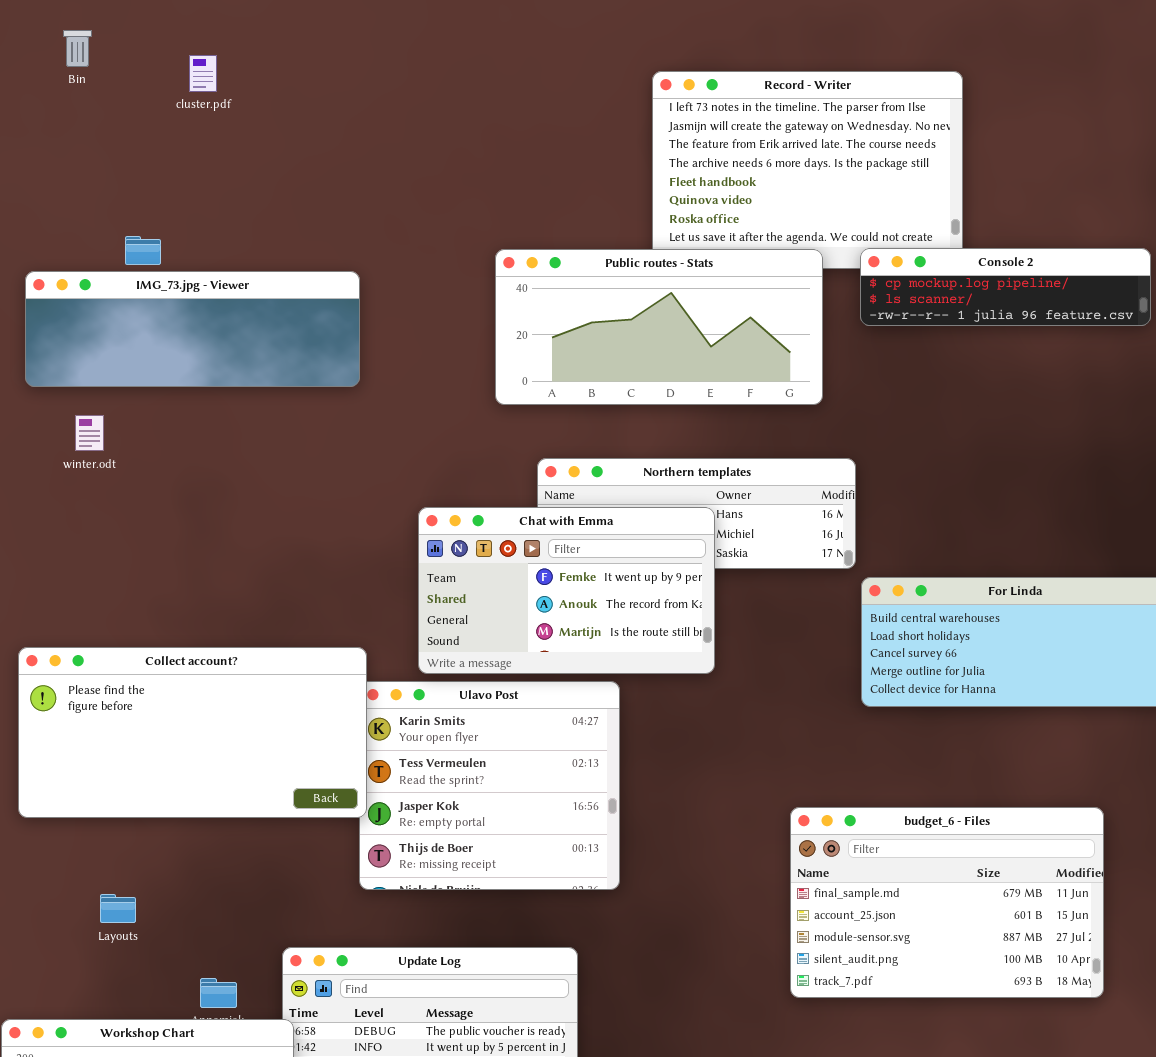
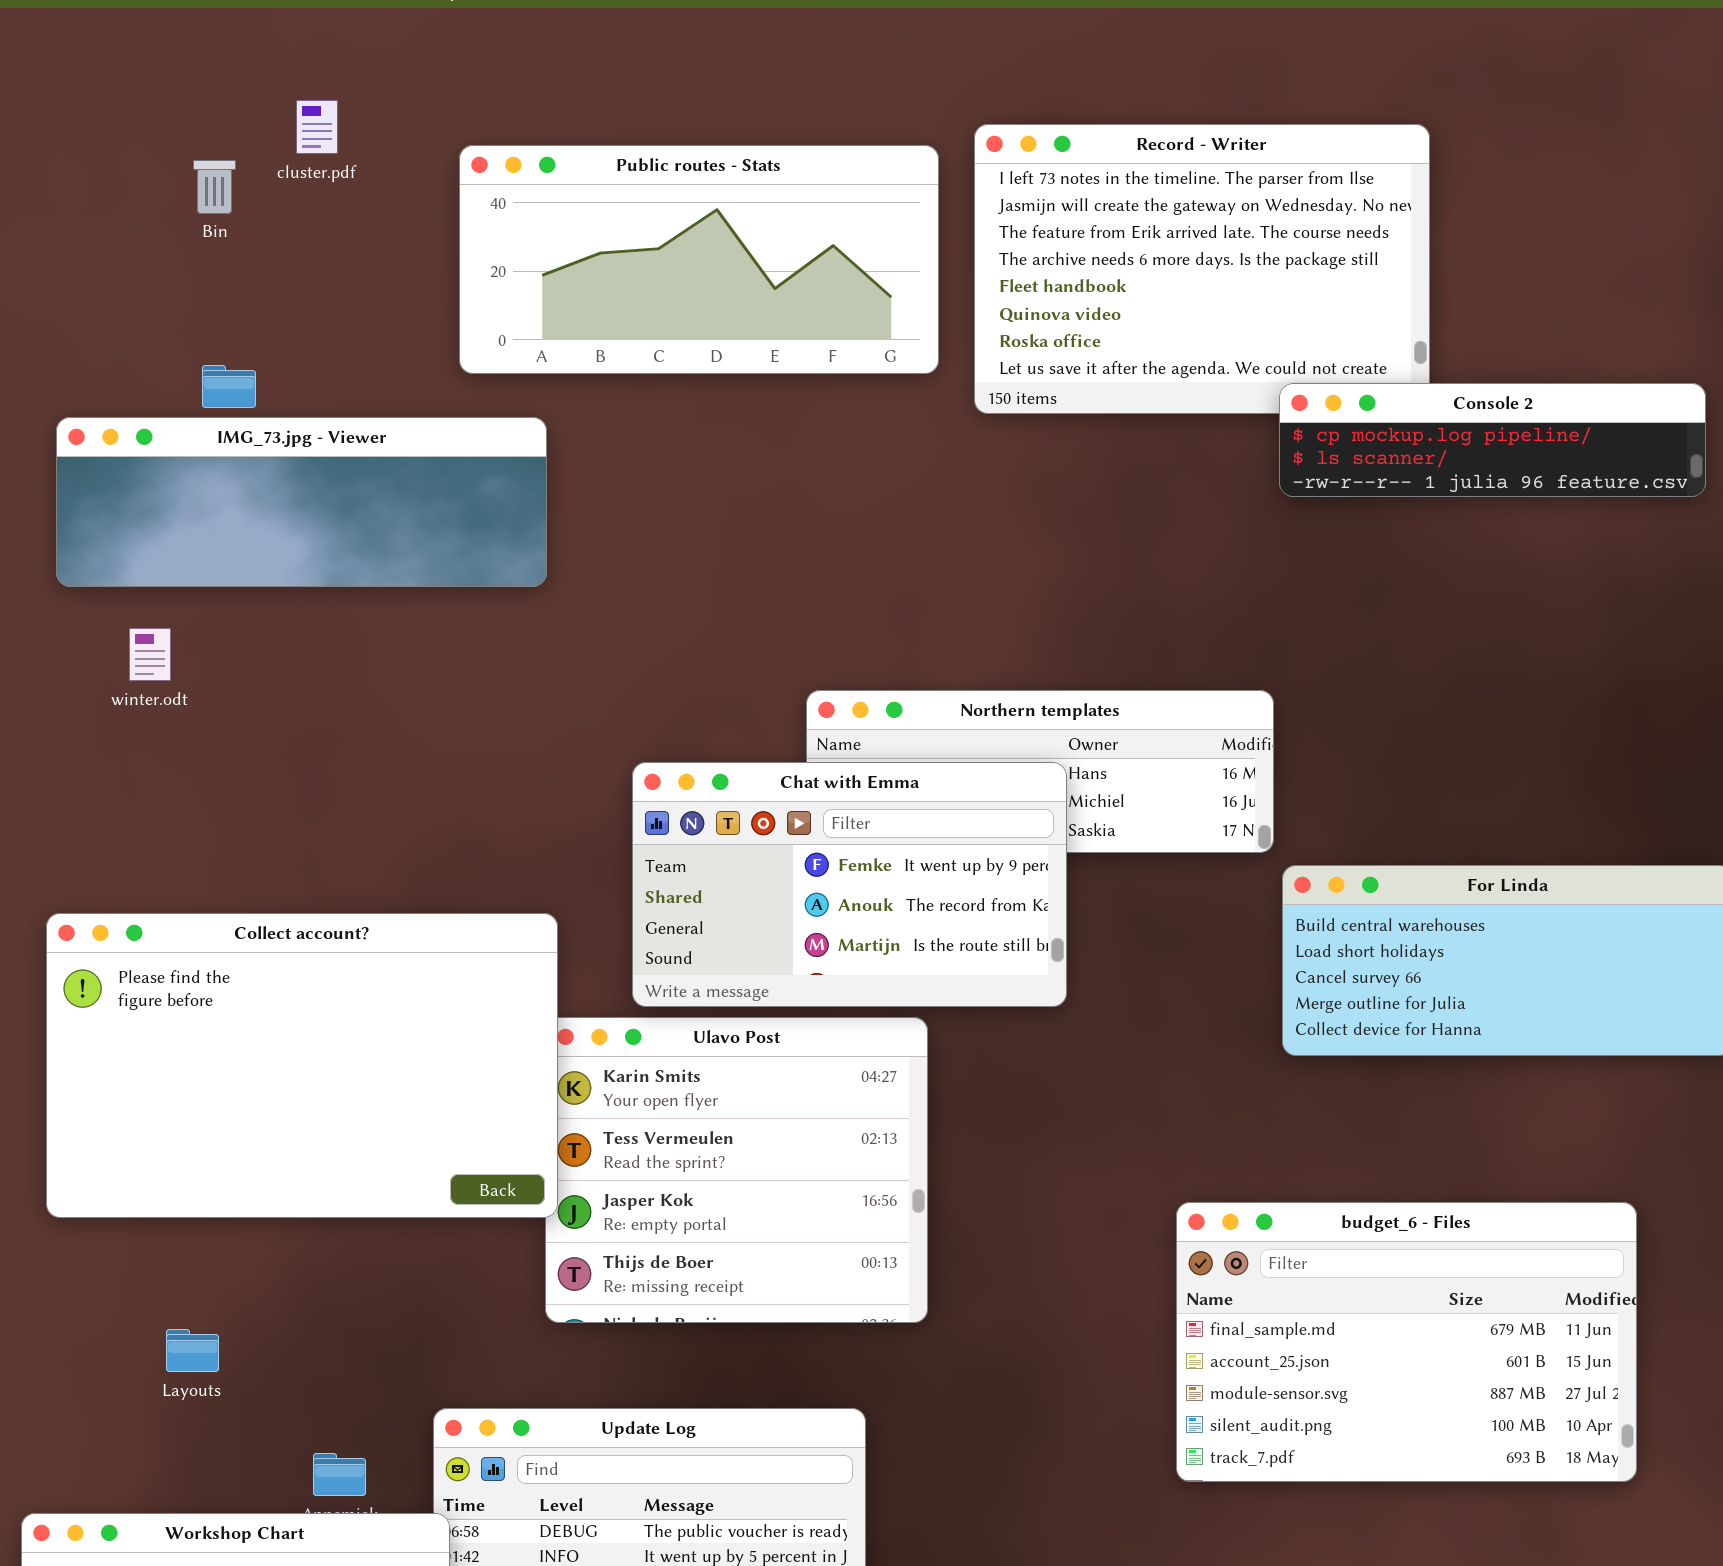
Bin: [63,30,92,67] -> [193,160,236,214], moved
Public routes - Stats: [495,249,823,405] -> [459,145,939,374], moved
Collect account?: [18,647,367,818] -> [46,913,558,1218], resized

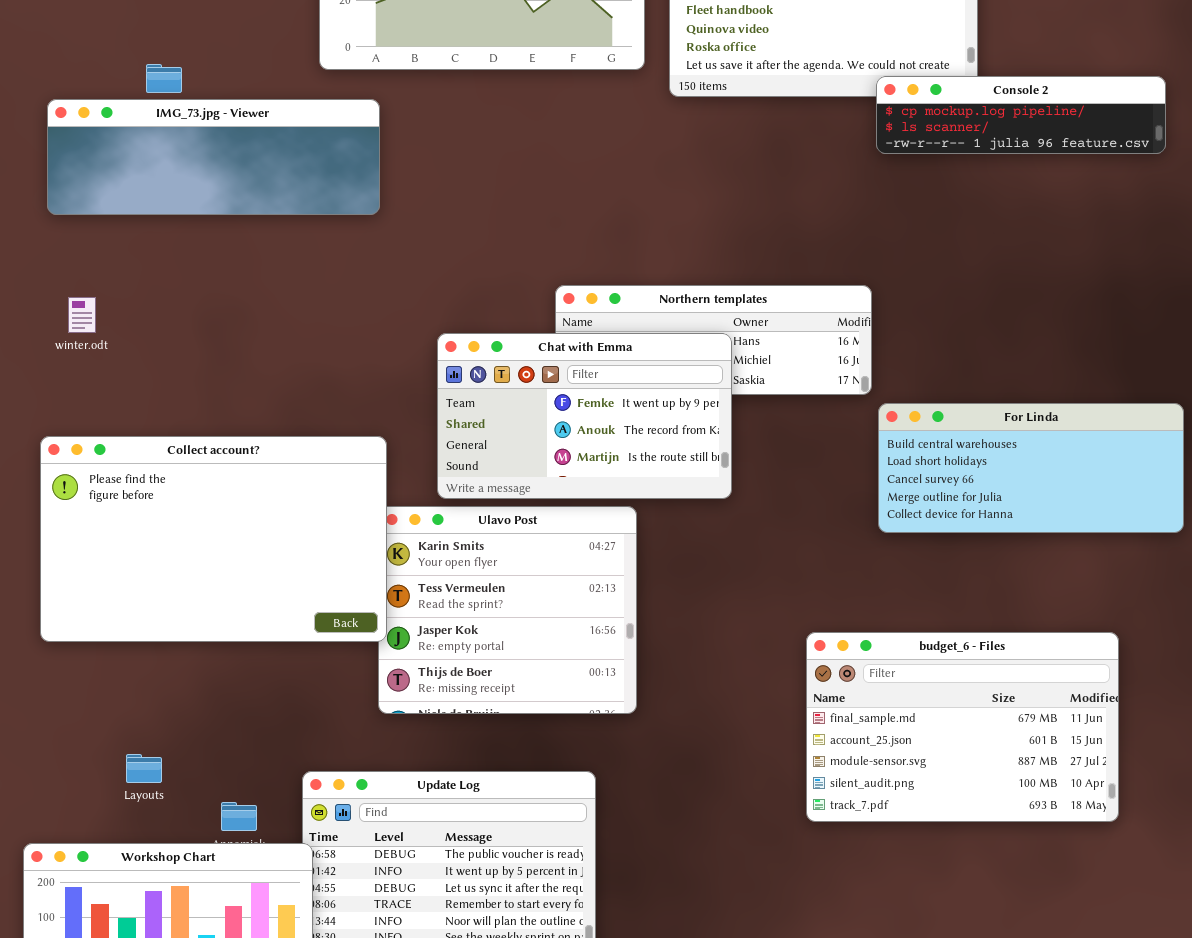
winter.odt: [129,628,171,681] -> [68,297,96,333], moved
Layouts: [166,1329,219,1372] -> [126,754,162,783], moved

